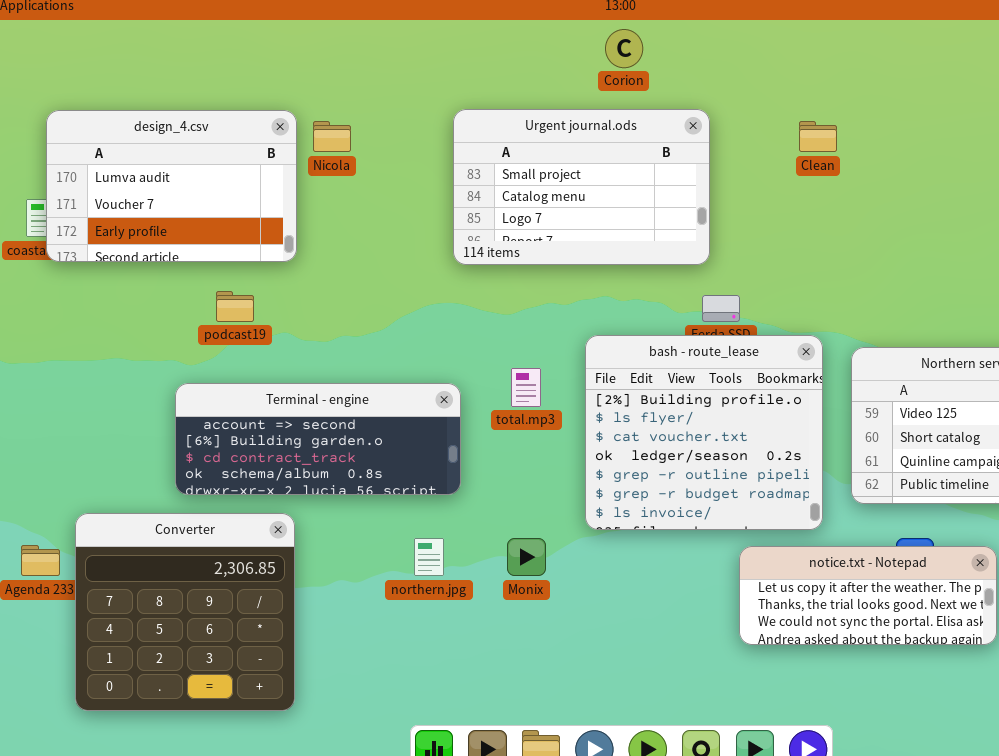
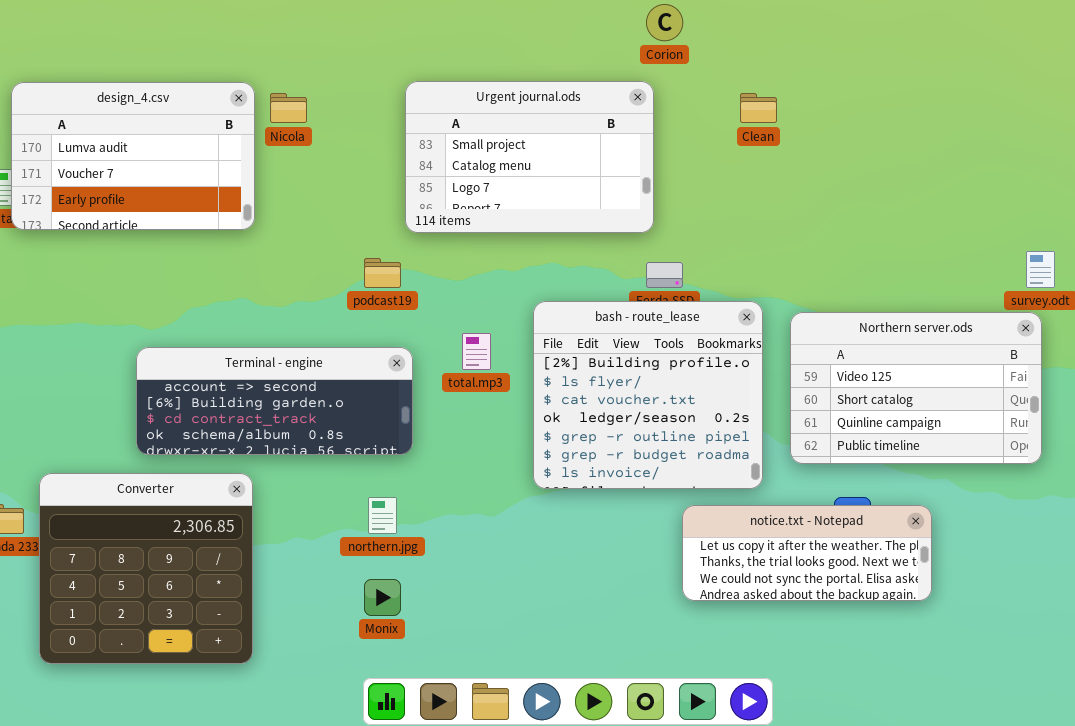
Corion: [605,29,643,68] -> [646,4,683,41], moved
podcast19: [216,291,254,322] -> [364,258,401,288], moved
Monix: [507,538,546,576] -> [364,579,401,616], moved

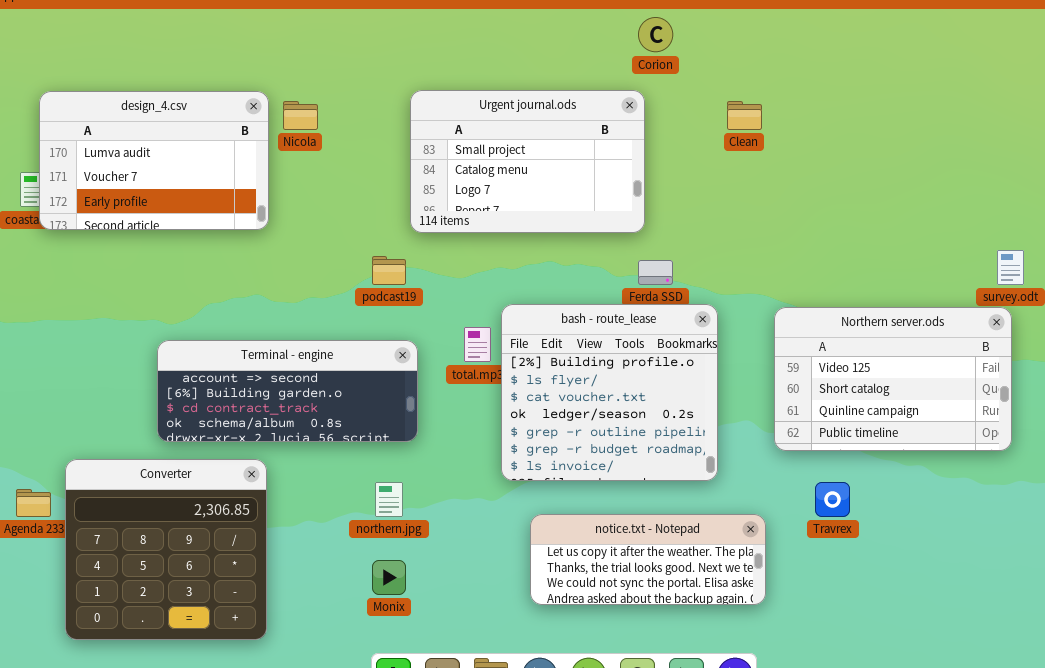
bash - route_lease: [533,301,763,489] -> [501,304,718,481], moved
notice.txt - Notepad: [682,505,932,601] -> [530,514,766,605], moved

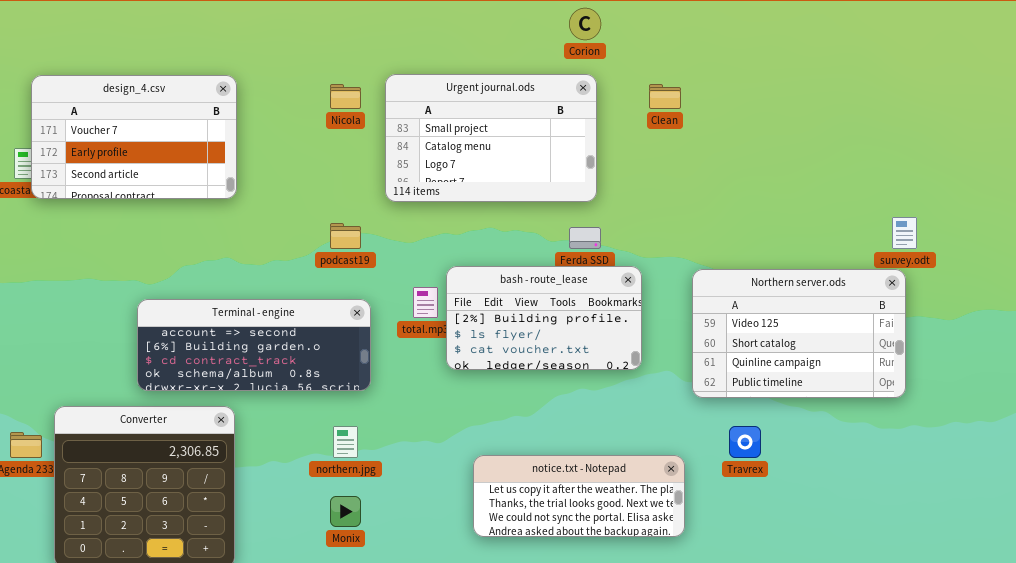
Urgent journal.ods: [410,90,645,233] -> [385,74,597,202], moved
design_4.csv: [39,91,269,230] -> [31,75,237,199], scrolled down 1 row
Nicola: [283,101,318,130] -> [330,84,361,109], moved
bash - route_lease: [501,304,718,481] -> [446,266,642,370], resized

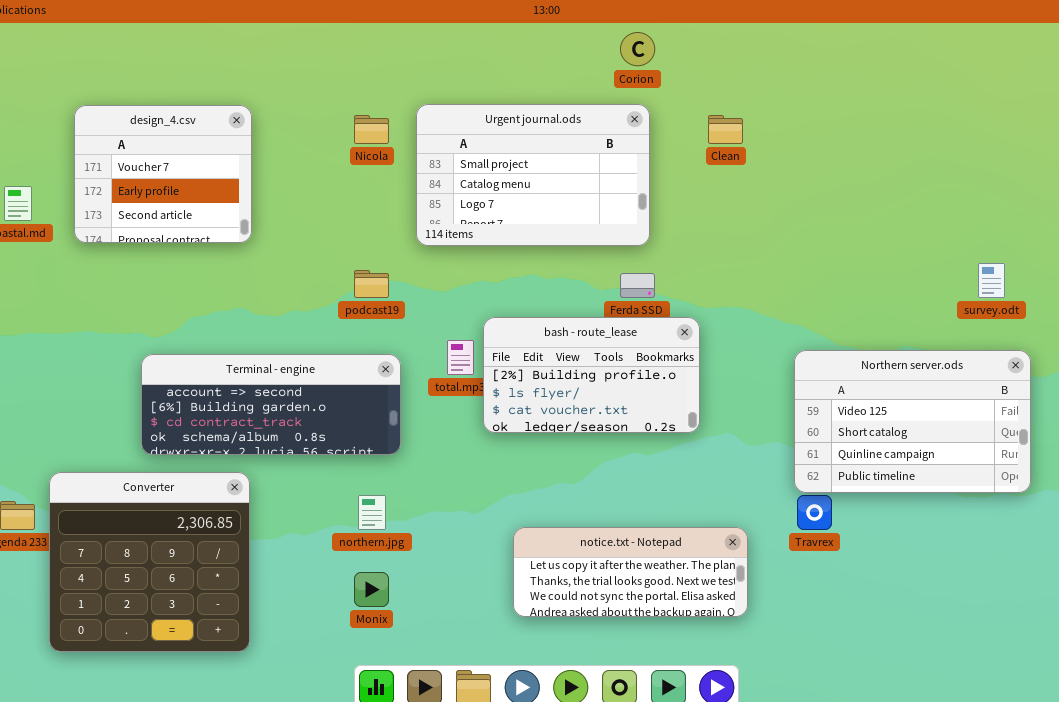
design_4.csv: [31,75,237,199] -> [74,105,252,243], resized
Northern server.ods: [692,269,906,398] -> [794,350,1031,493], moved

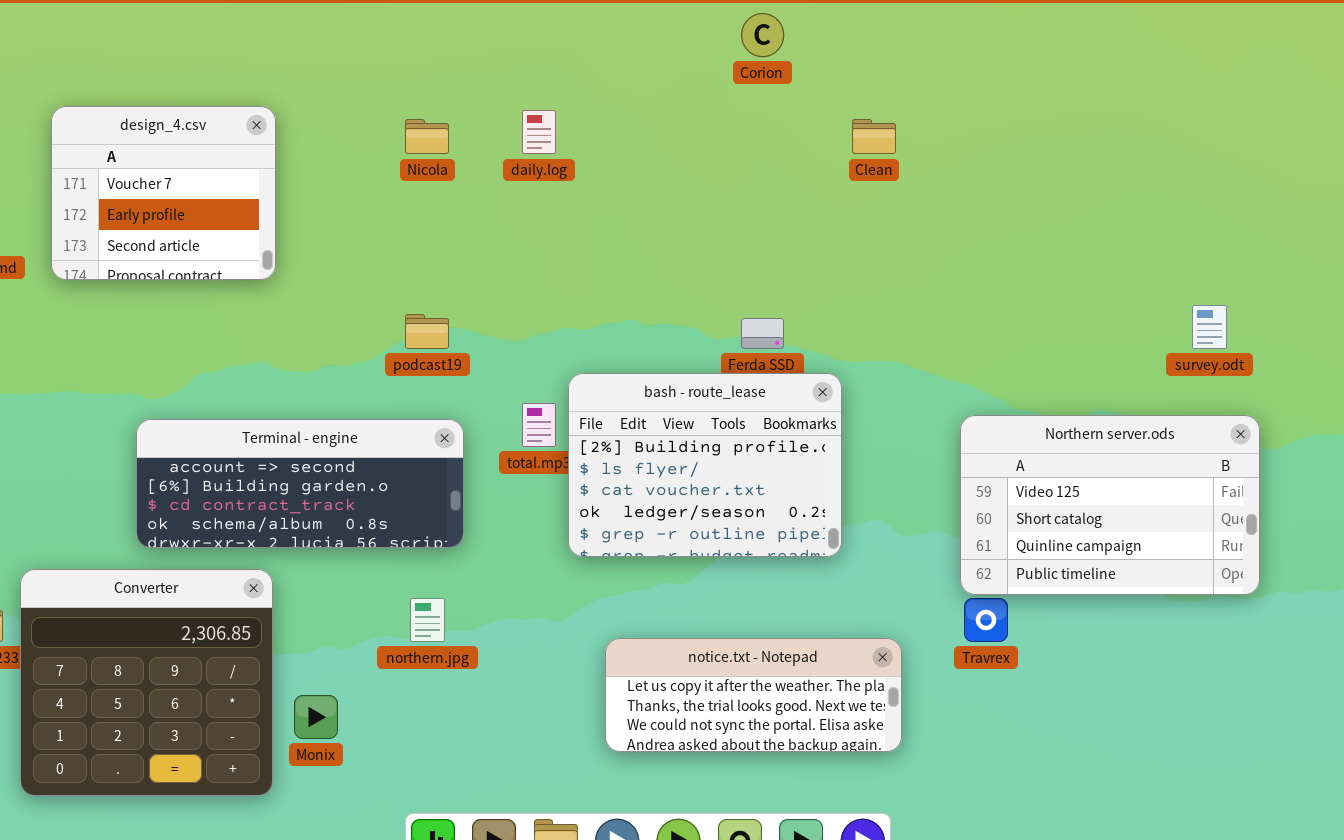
Urgent journal.ods: [416,104,650,246] -> none, closed
bash - route_lease: [483,317,700,433] -> [568,373,842,557], resized
Monix: [354,572,389,607] -> [294,695,338,739], moved

